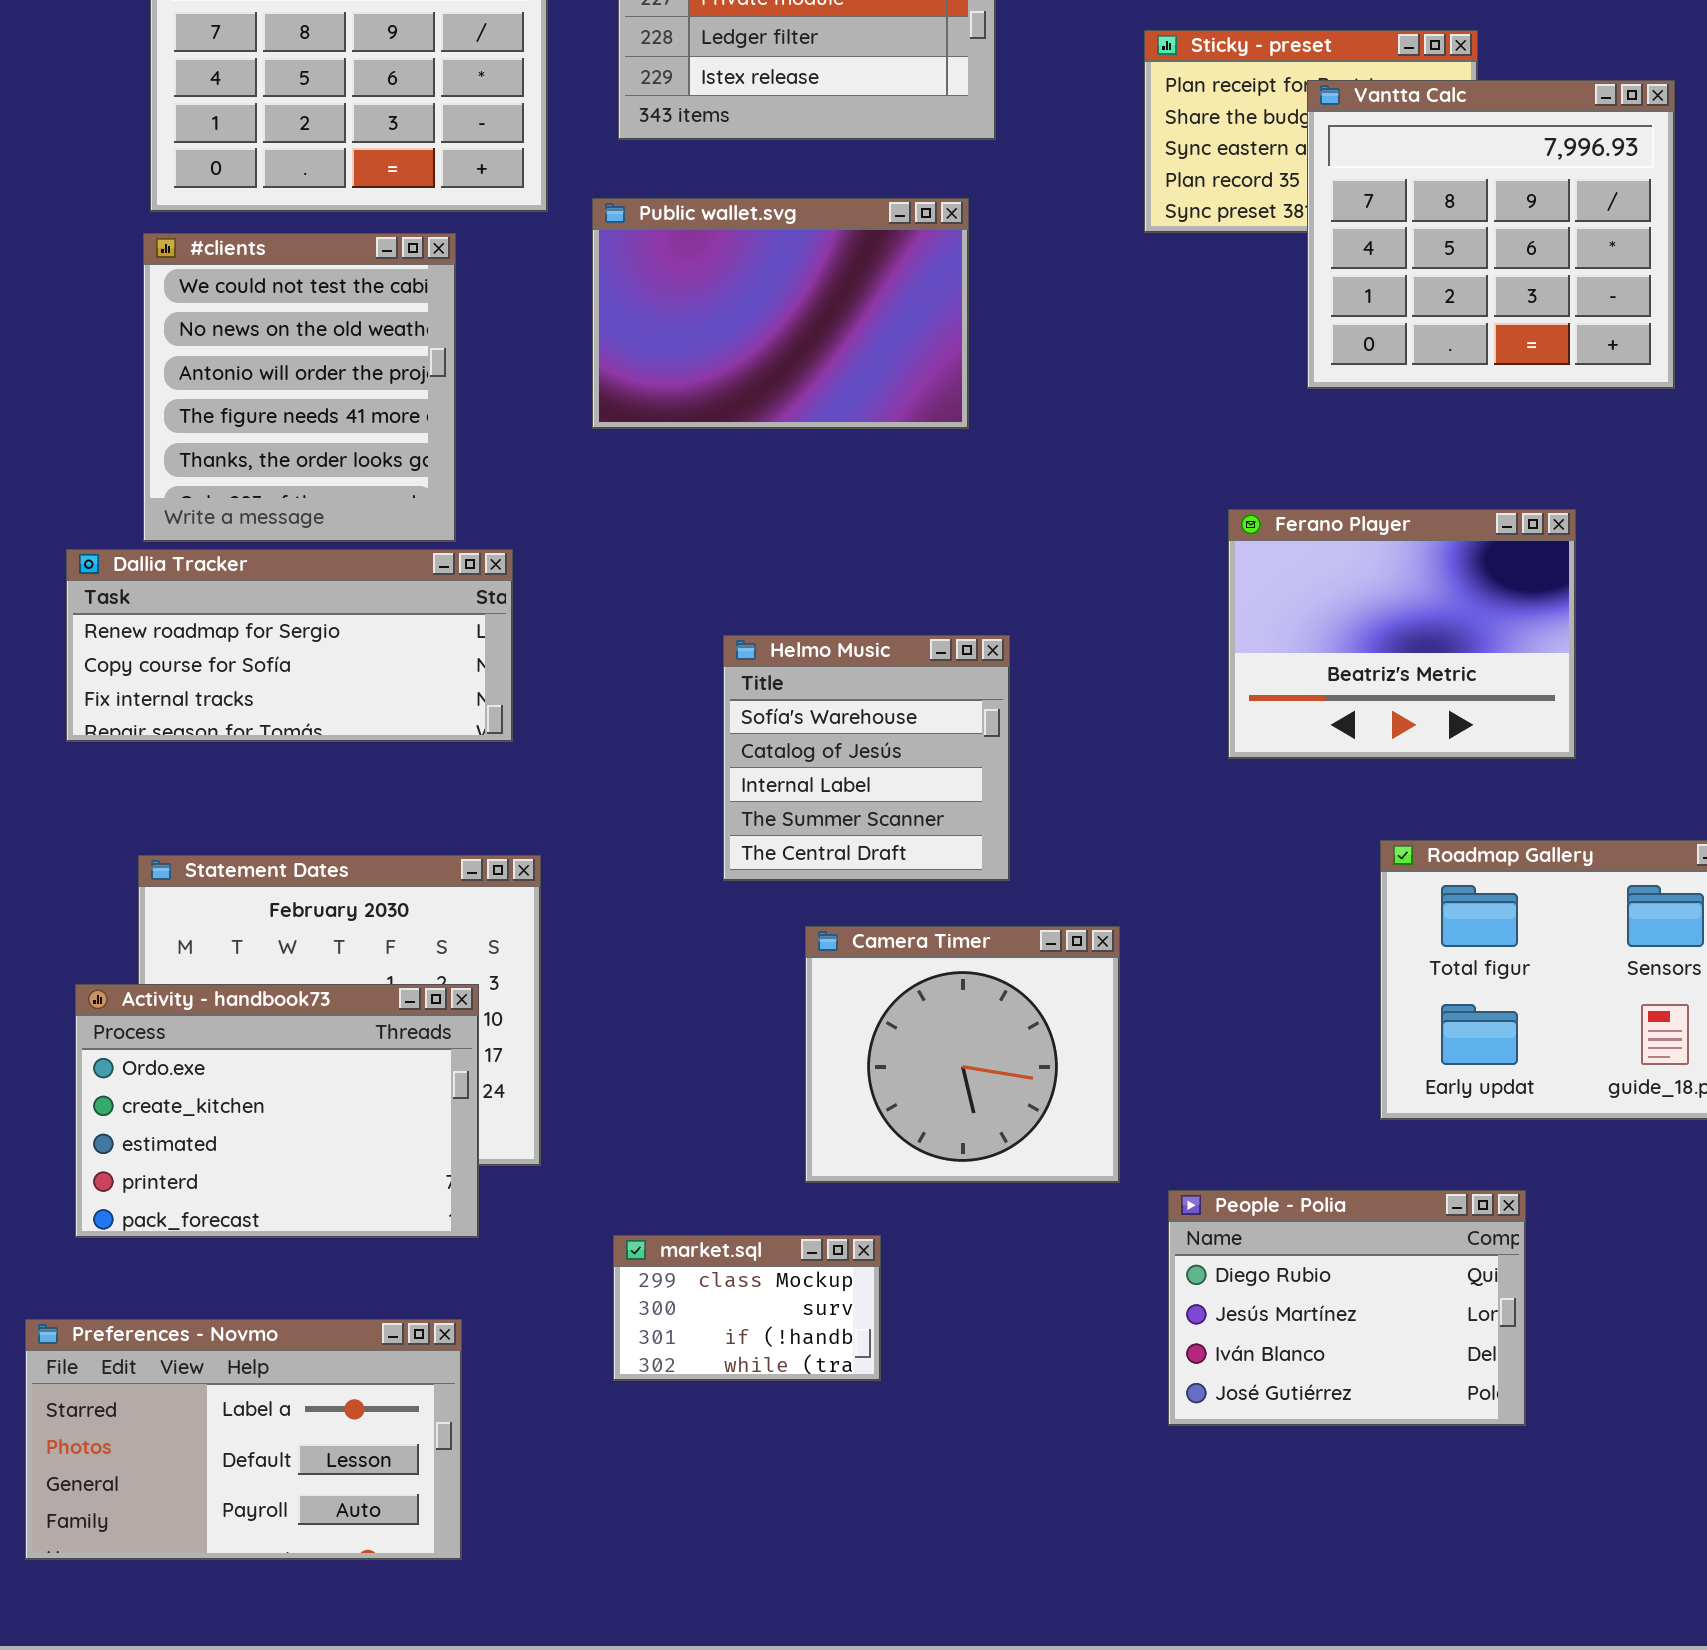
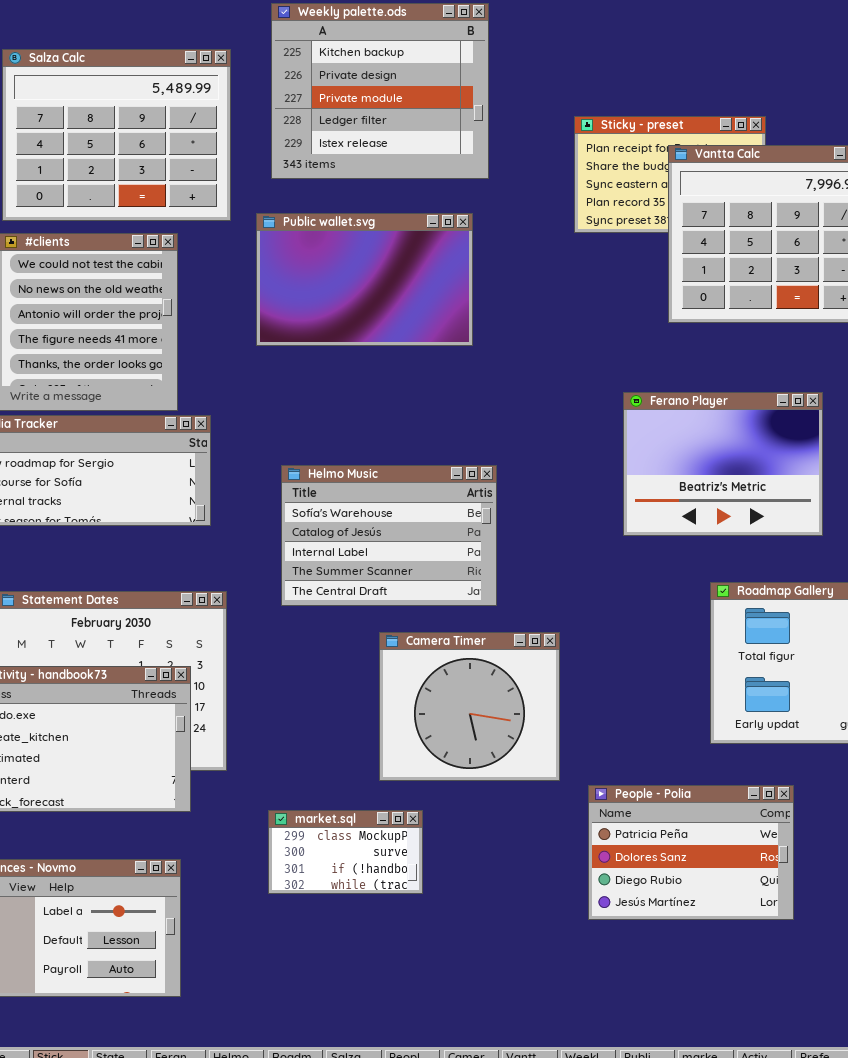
Helmo Music: [723,635,1010,881] -> [281,465,497,606], resized
People - Polia: [1168,1190,1526,1426] -> [588,785,794,920], scrolled up 2 rows

